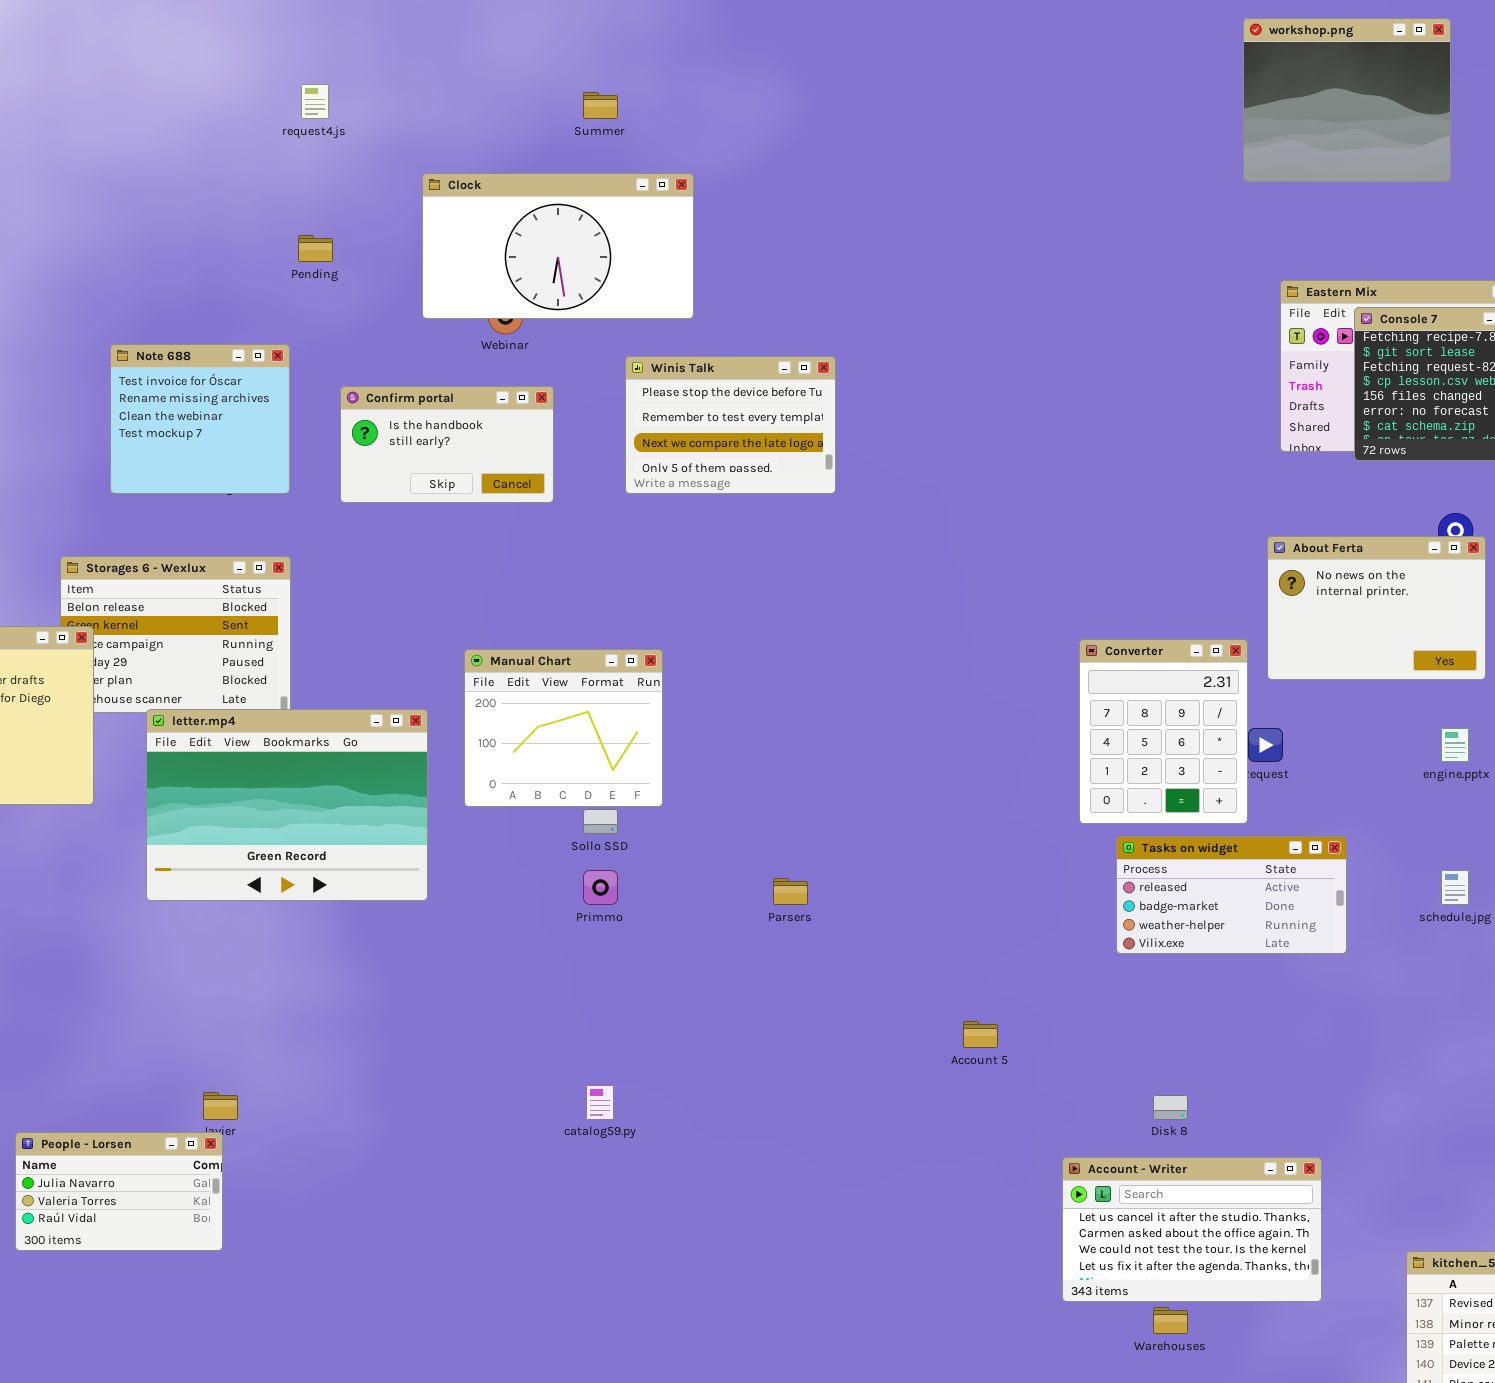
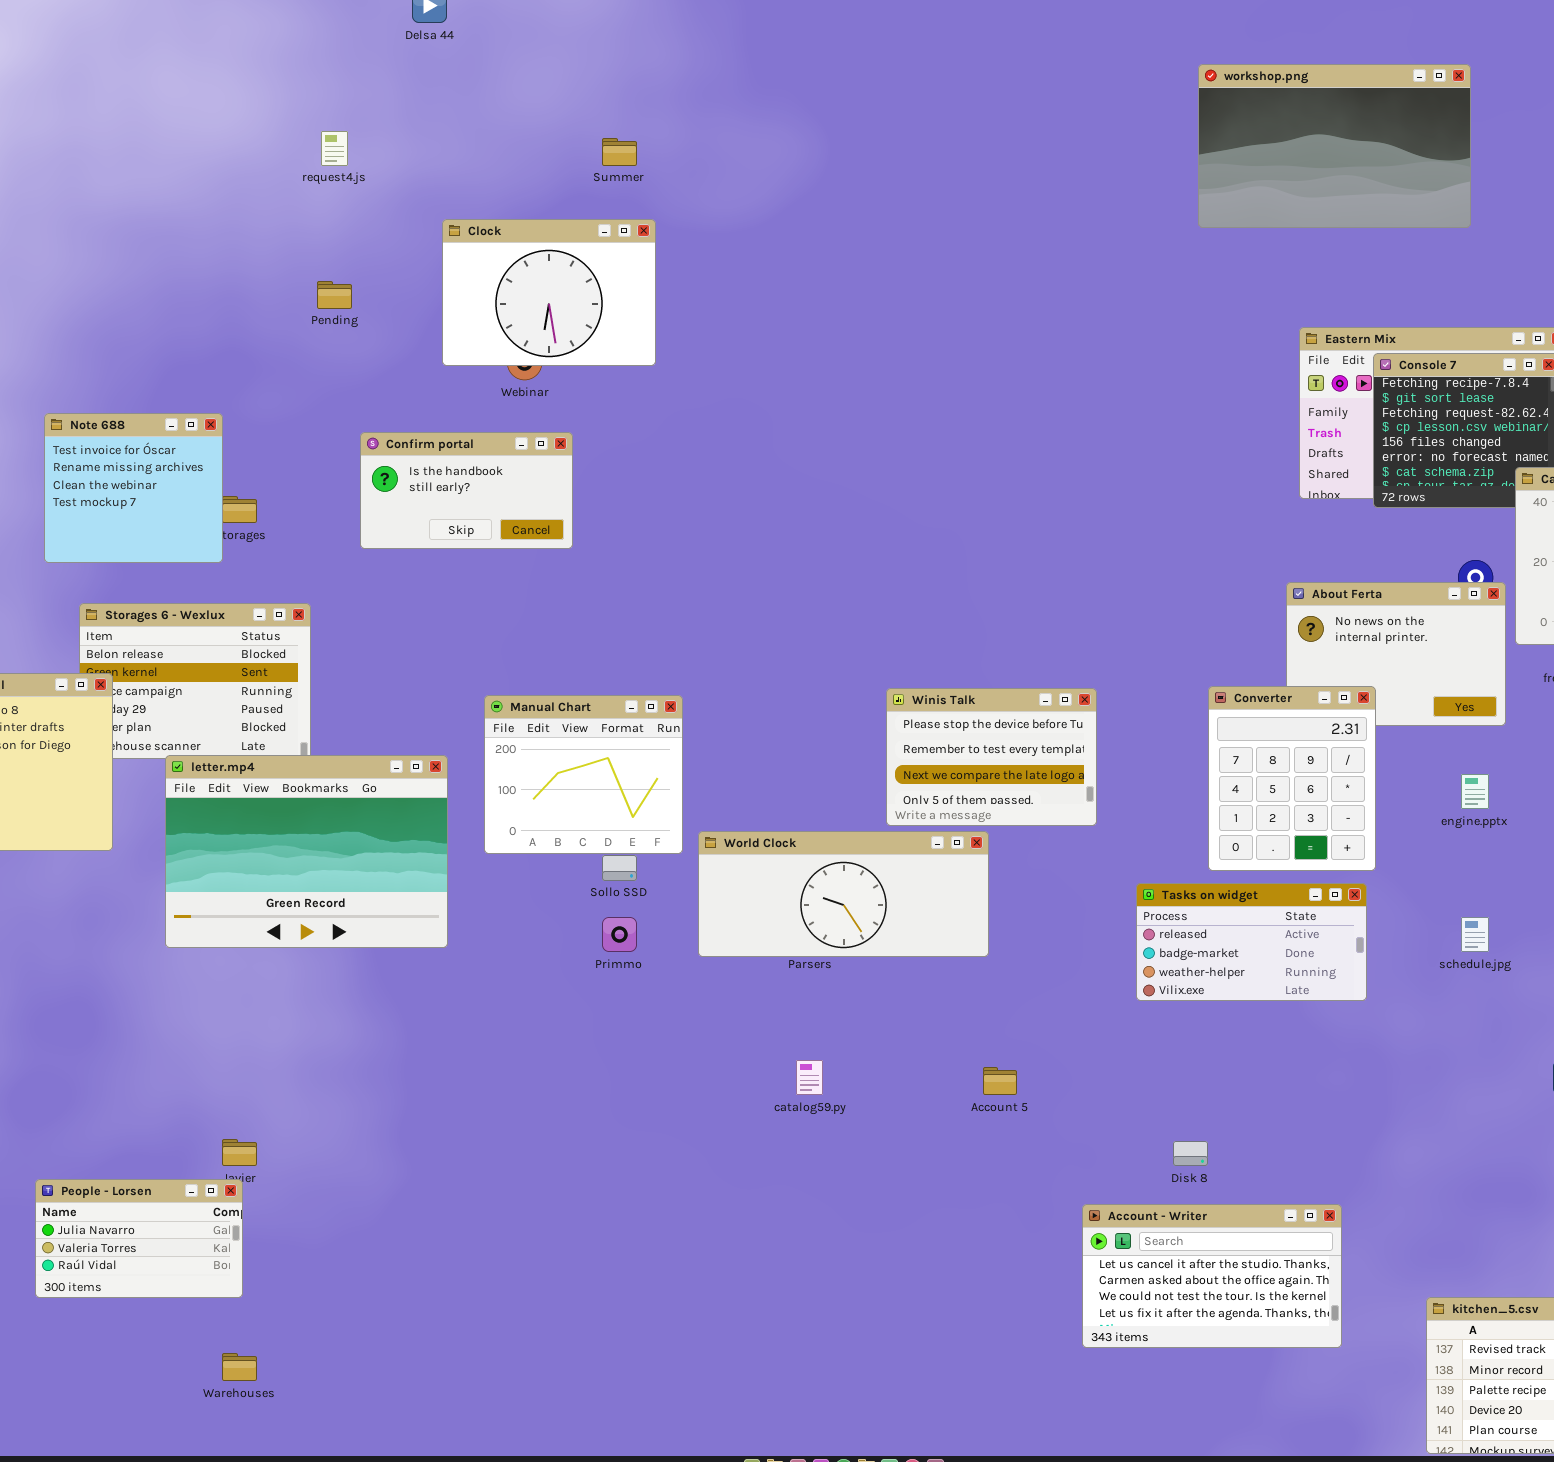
workshop.png: [1243,18,1451,182] -> [1198,64,1471,228], resized
Clock: [422,173,694,319] -> [442,219,656,366], resized
Note 688: [110,344,290,494] -> [44,413,223,563], moved
Winis Talk: [625,356,836,494] -> [886,688,1097,826], moved
Converter: [1079,639,1248,824] -> [1208,686,1376,871], moved
World Clock: none -> [698,831,989,957], opened
catalog59.py: [586,1085,614,1120] -> [796,1060,823,1095], moved
Warehouses: [1153,1307,1188,1334] -> [222,1353,257,1381], moved

